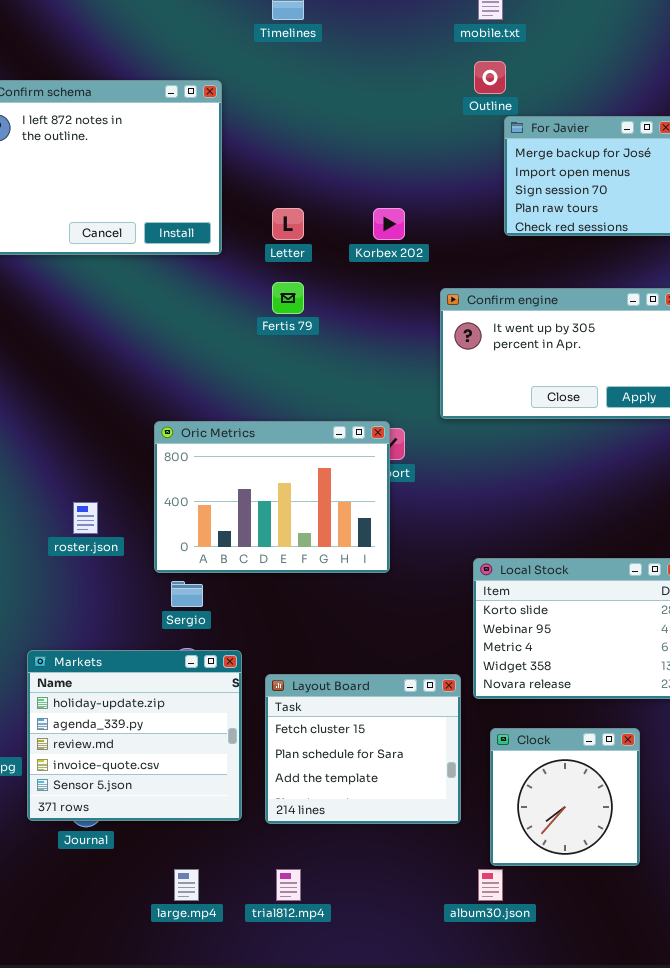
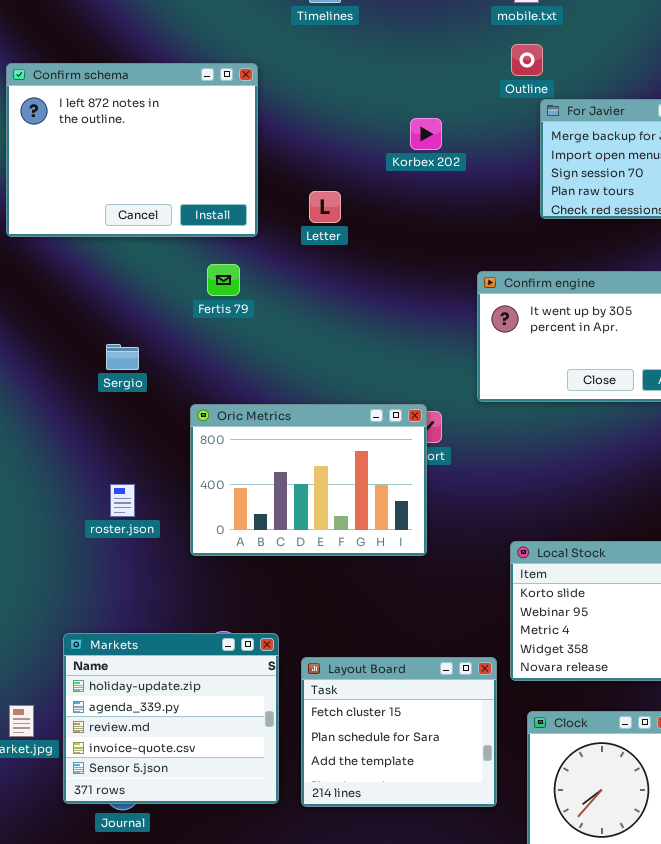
Korbex 202: [373,208,405,240] -> [410,118,442,150], moved
Fertis 79: [272,282,304,314] -> [207,264,240,296], moved
Sergio: [171,581,203,607] -> [106,344,139,370], moved

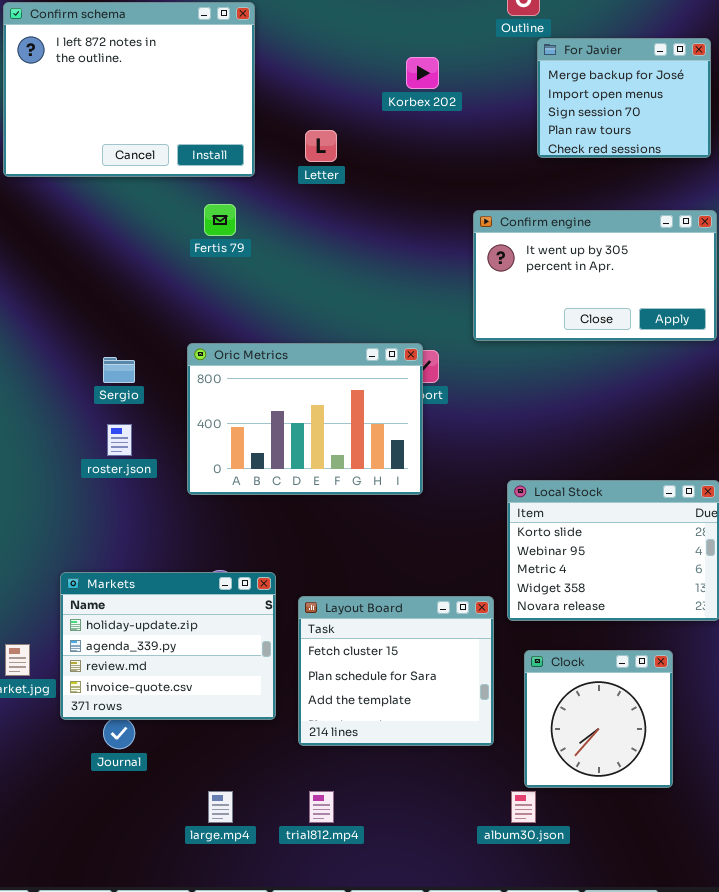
Sergio: [106,344,139,370] -> [103,357,135,383], moved
Markets: [63,633,279,804] -> [60,572,276,720], resized

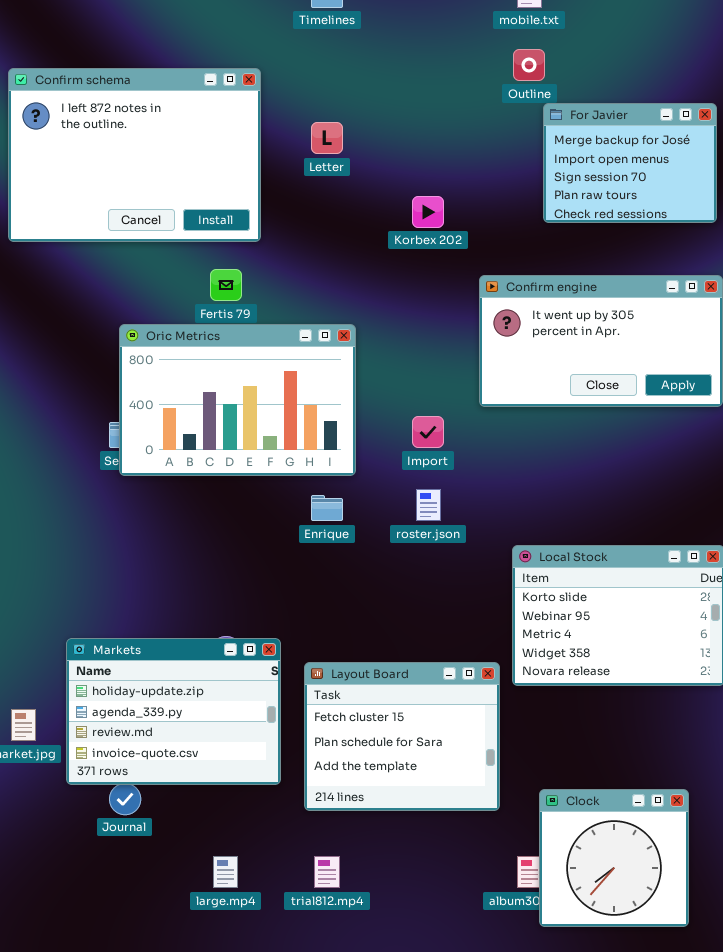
Korbex 202: [406,57,439,89] -> [412,196,444,228], moved
Letter: [305,130,337,162] -> [311,122,343,154], moved
Oric Metrics: [187,343,423,495] -> [119,324,356,476], moved
roster.json: [107,424,132,456] -> [416,489,441,521], moved
Clock: [524,650,673,788] -> [539,789,689,927], moved

